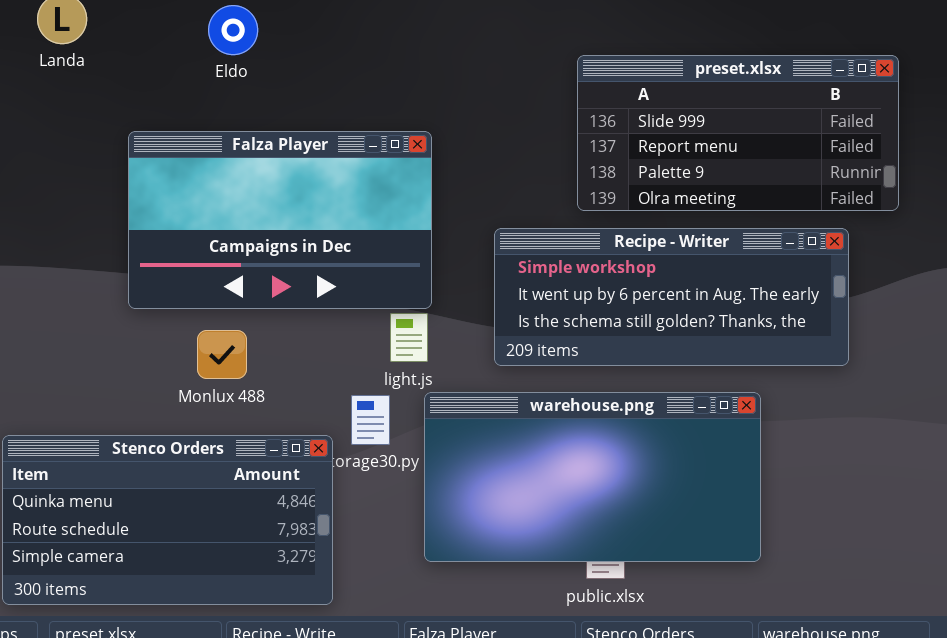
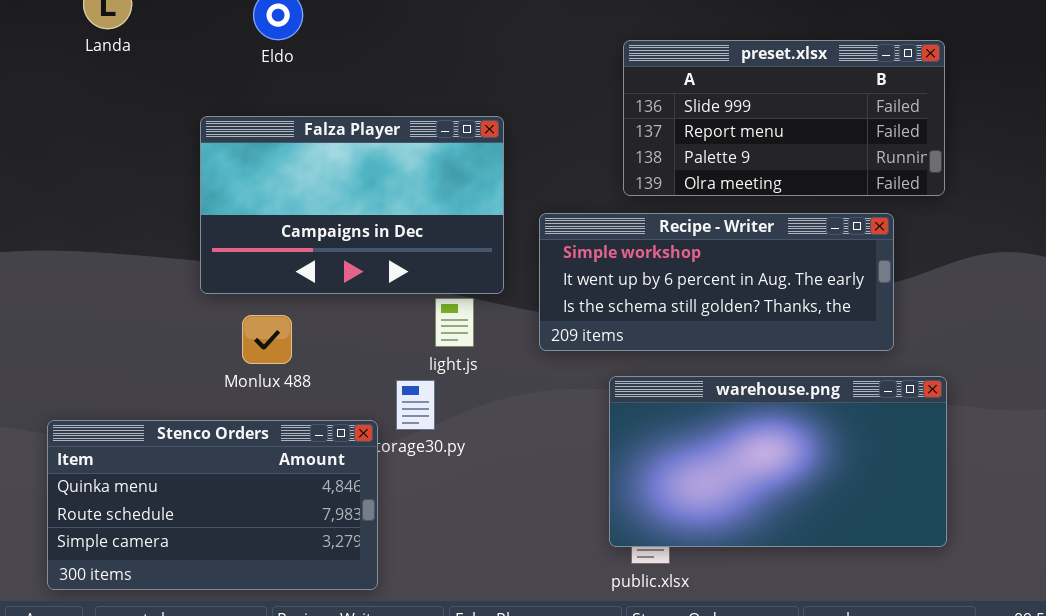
Falza Player: [128,131,432,309] -> [200,116,504,294], moved
warehouse.png: [424,392,761,562] -> [609,376,947,547], moved

